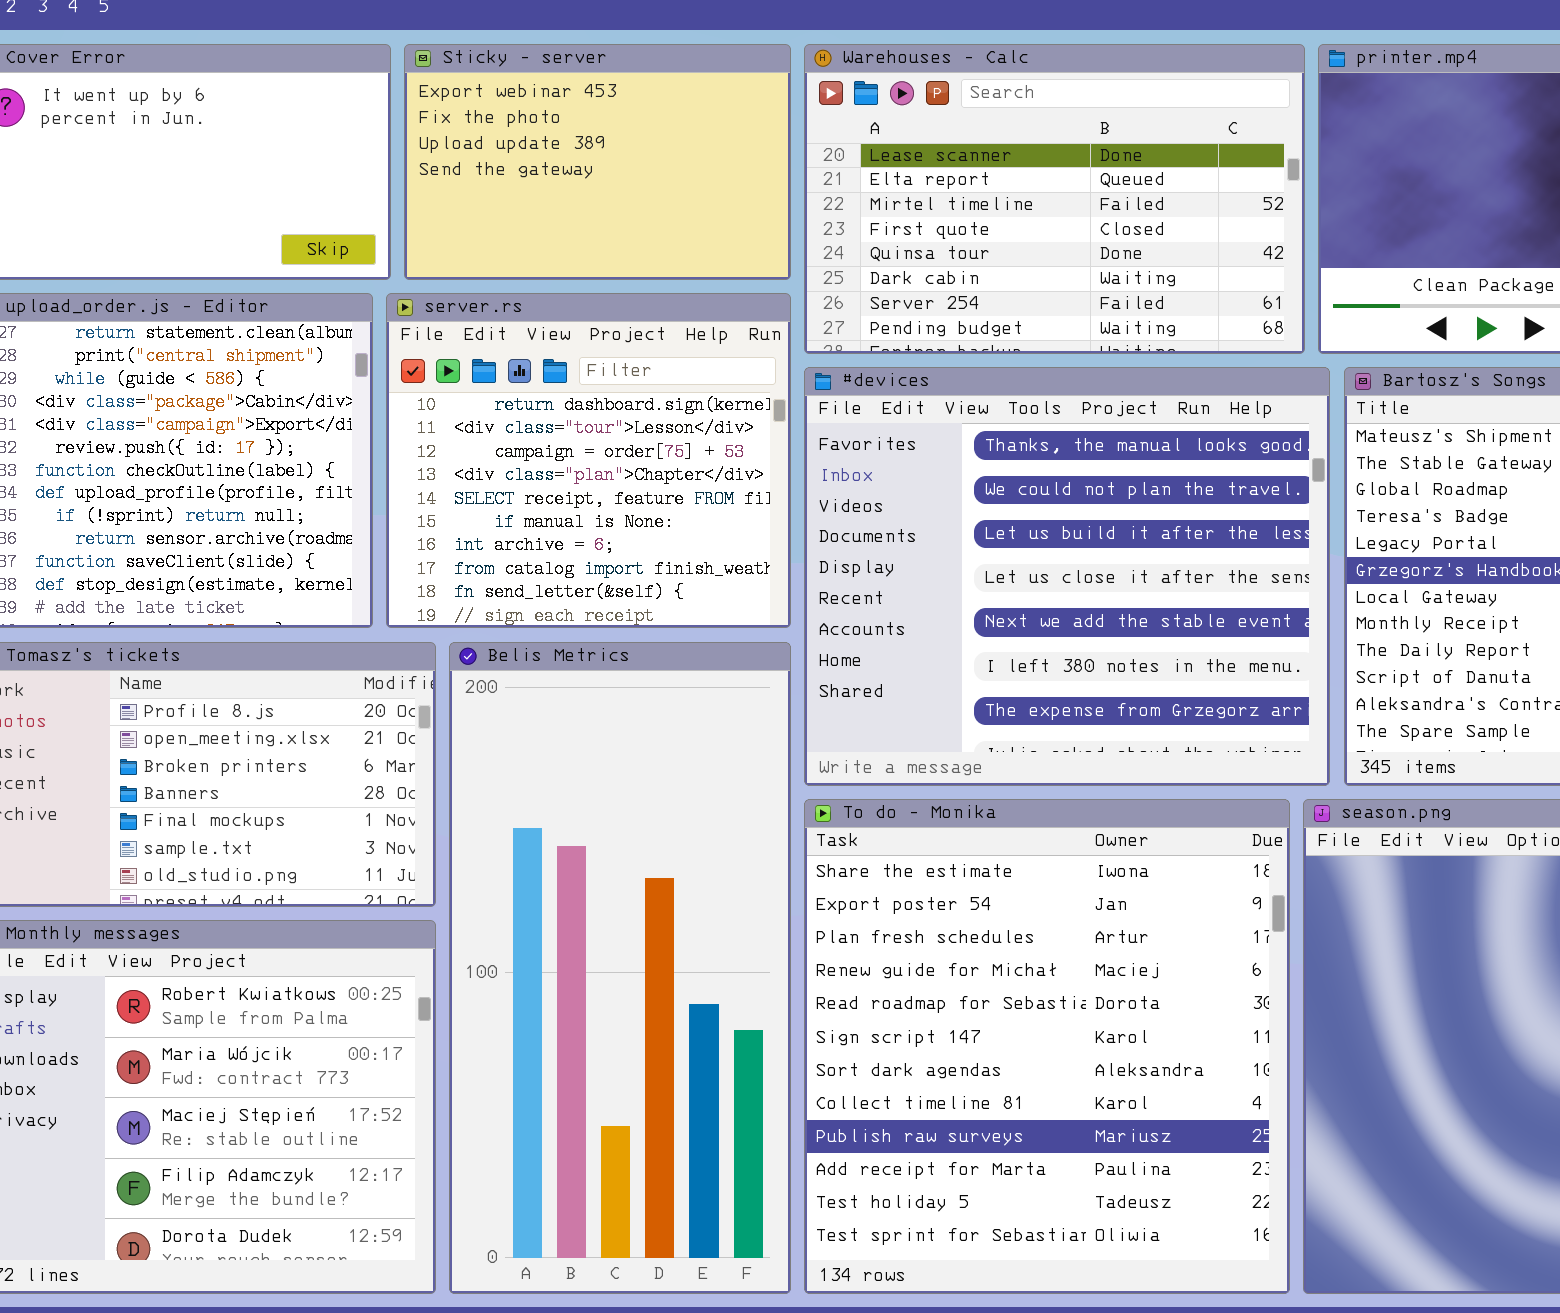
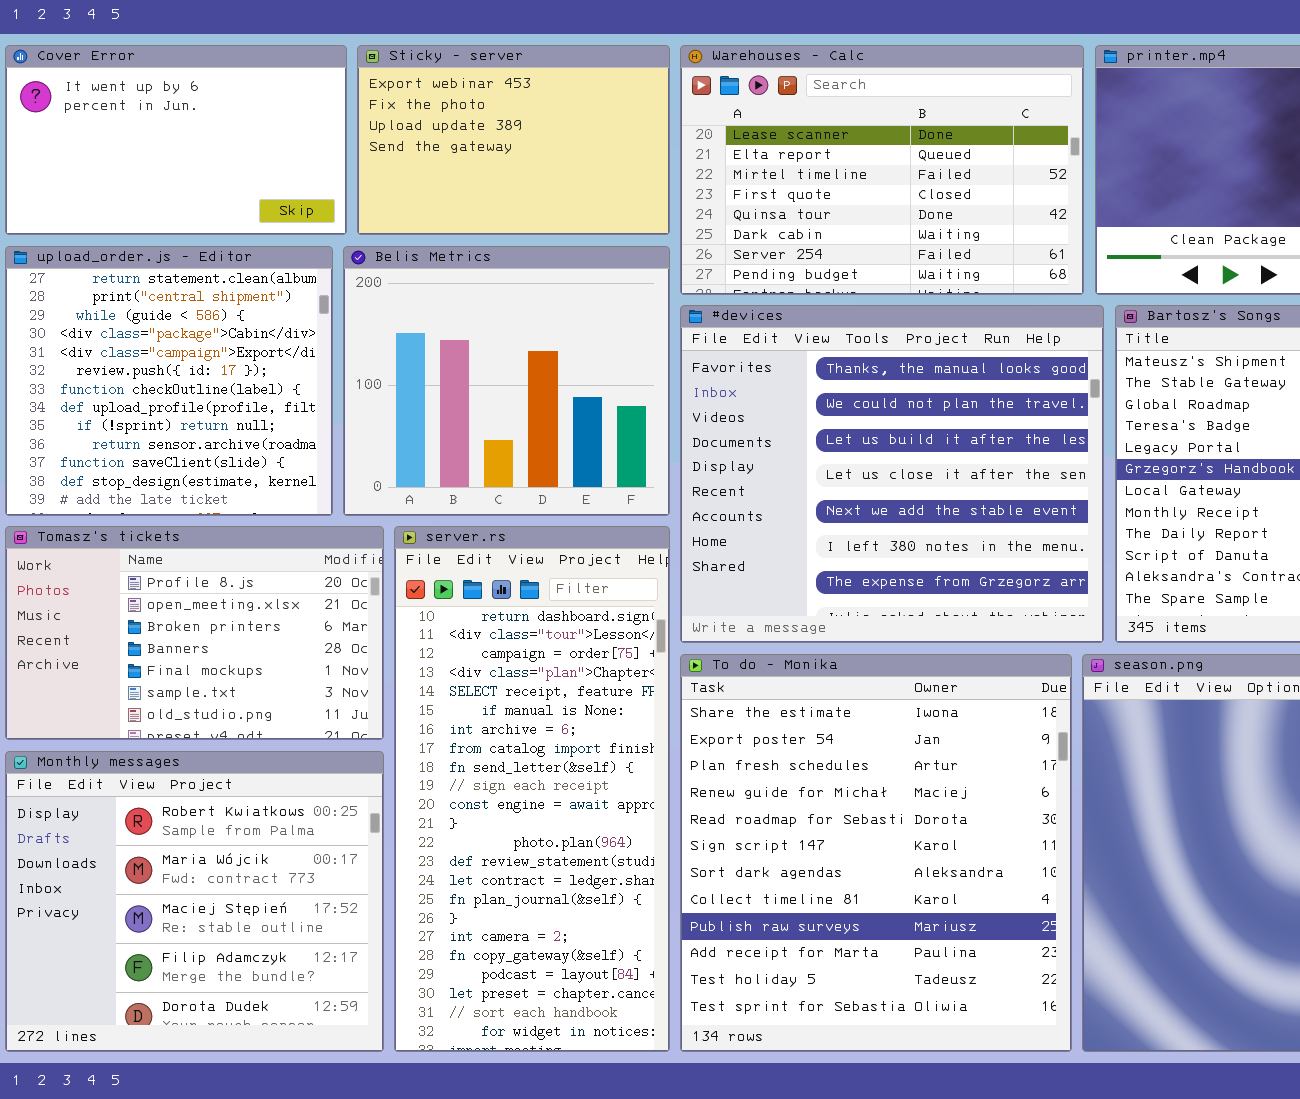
server.rs: [386,293,791,628] -> [394,526,670,1052], moved, resized
Belis Metrics: [449,642,791,1294] -> [343,246,670,516], moved, resized

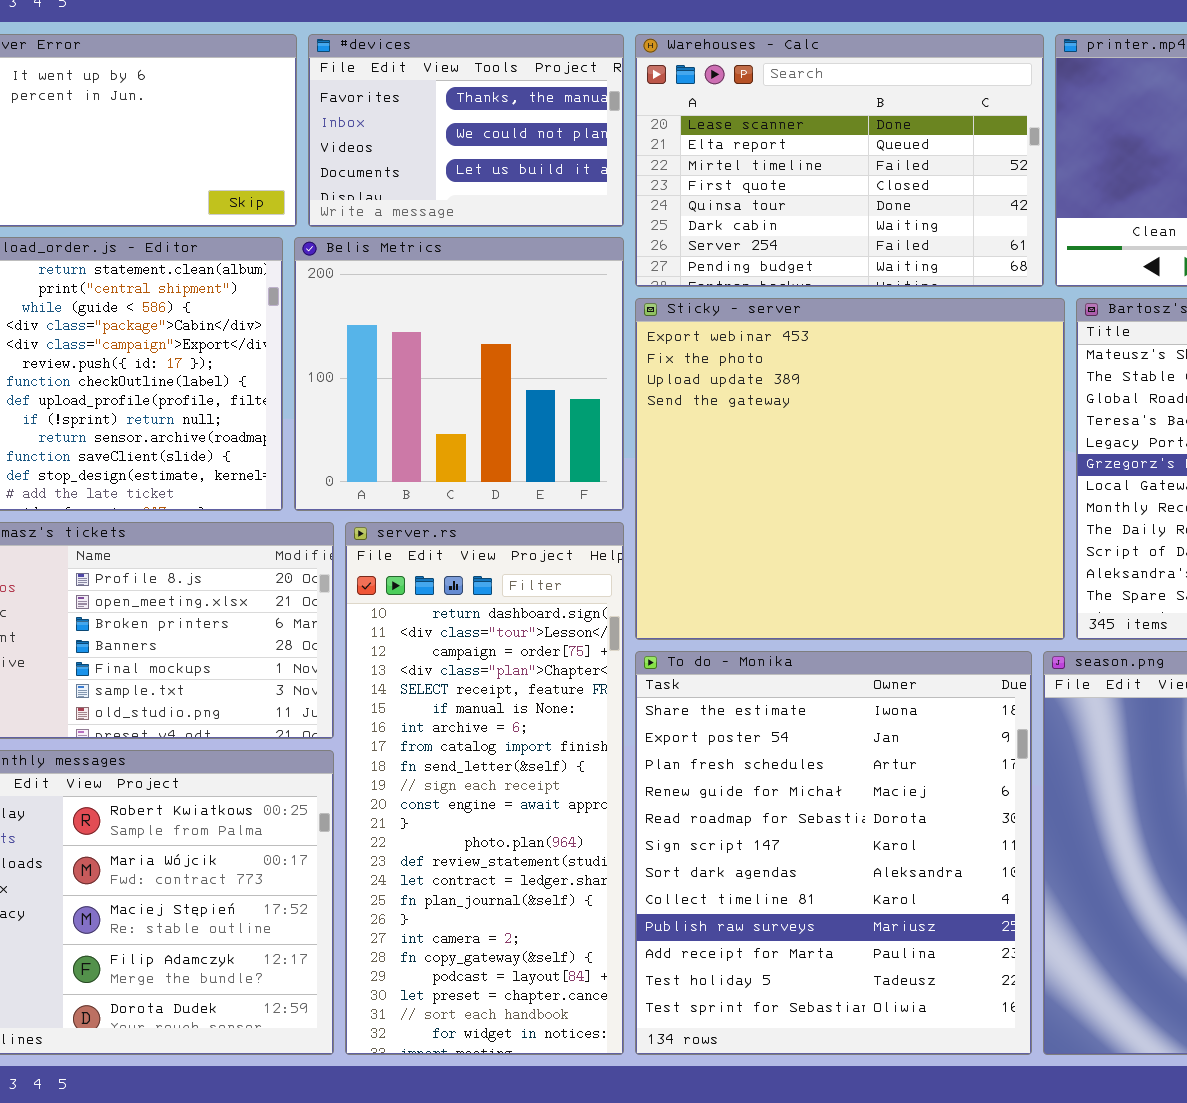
Sticky - server: [357,45,670,235] -> [635,298,1065,640], moved, resized
#devices: [680,305,1104,643] -> [308,34,624,227], moved, resized

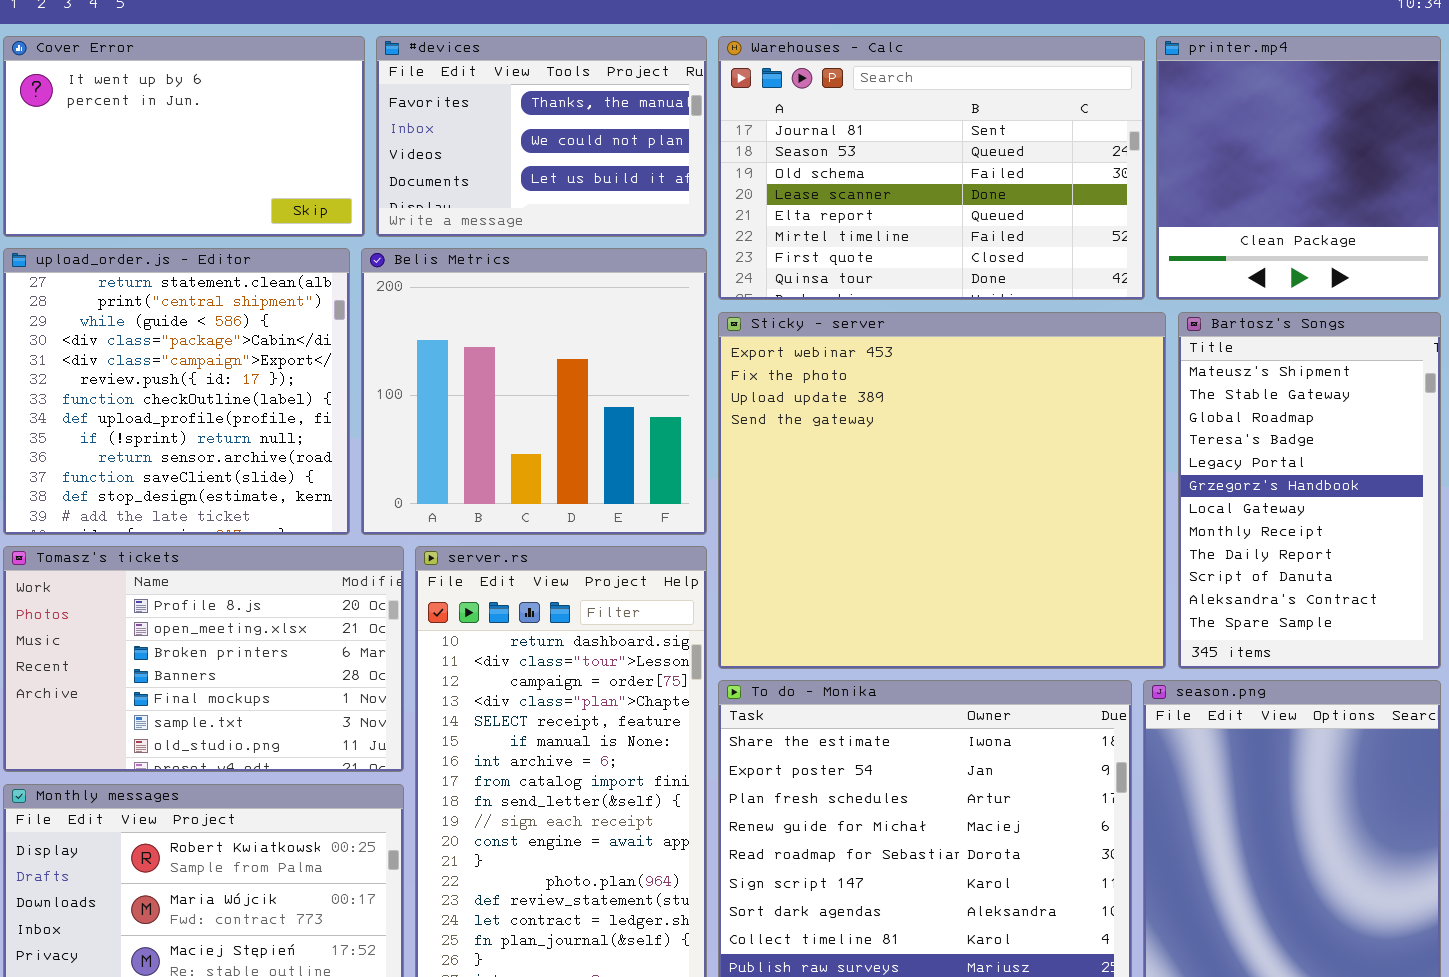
Warehouses - Calc: [635,34,1044,287] -> [718,36,1145,300], scrolled up 3 rows

